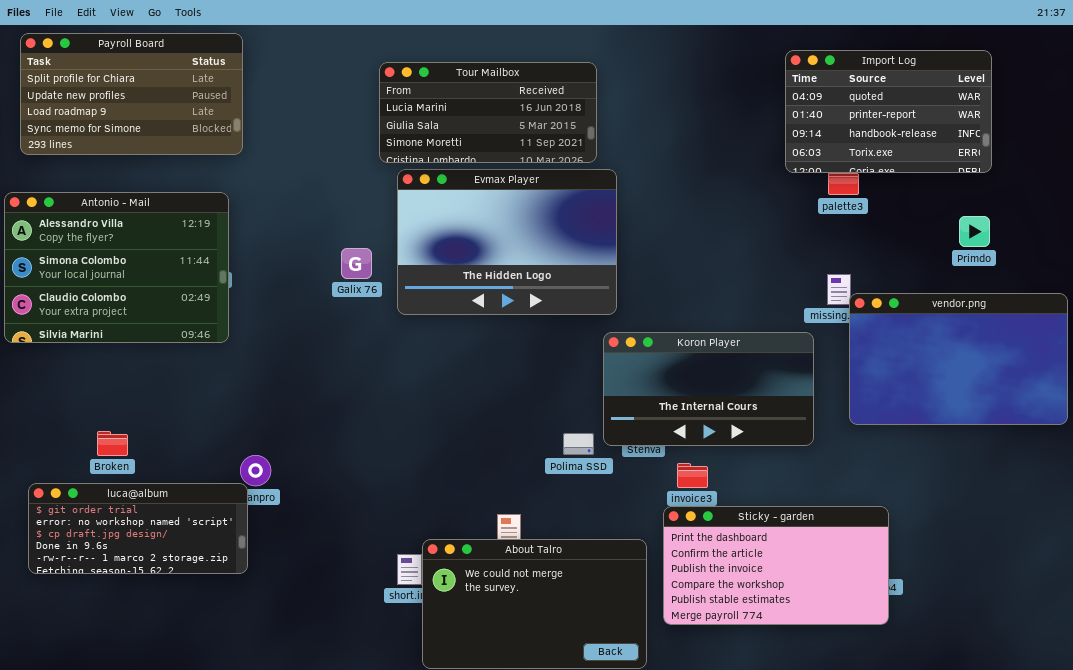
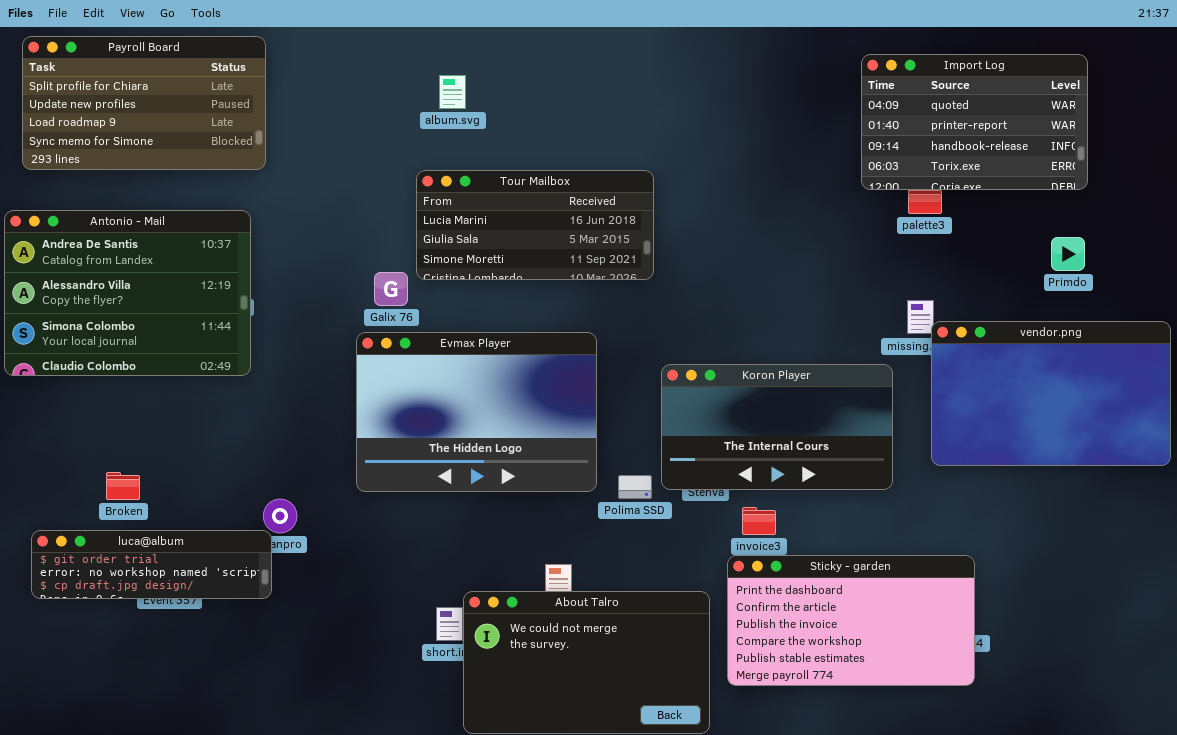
Tour Mailbox: [379,62,597,163] -> [416,170,654,280], moved
Evmax Player: [397,169,617,315] -> [356,332,597,492], moved
Antonio - Mail: [4,192,229,343] -> [4,210,251,376], scrolled up 1 row
luca@album: [28,483,248,574] -> [31,530,272,599], resized

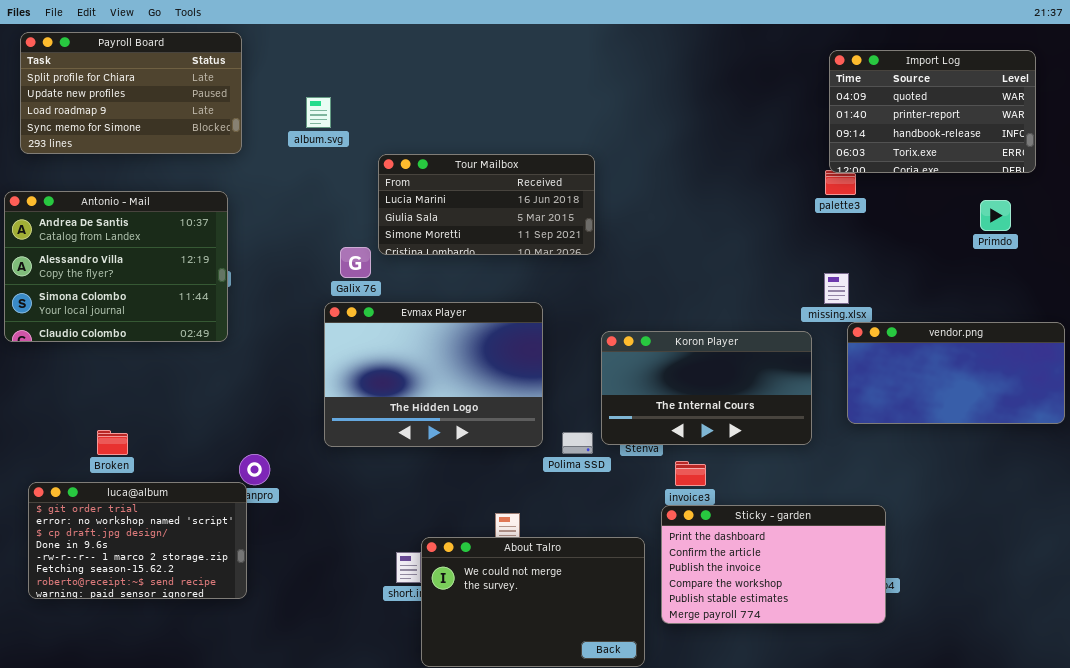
Import Log: [861,54,1088,190] -> [829,50,1036,173], moved
album.svg: [439,75,466,109] -> [306,97,331,128], moved
Primdo: [1051,237,1085,271] -> [980,200,1011,231], moved
vendor.png: [931,321,1171,466] -> [847,322,1065,424], resized
luca@album: [31,530,272,599] -> [28,482,247,599], resized

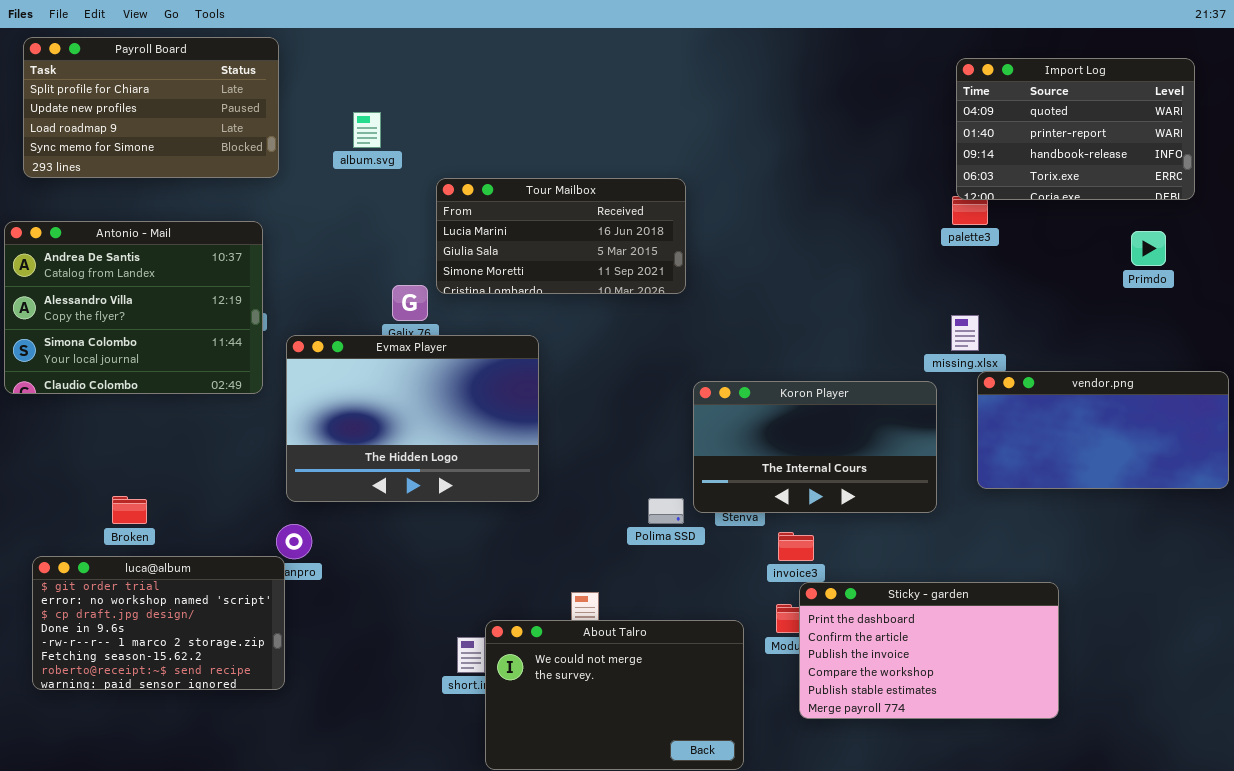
Evmax Player: [324,302,543,447] -> [286,335,539,502], moved
Sticky - garden: [661,505,886,624] -> [799,582,1059,719], moved

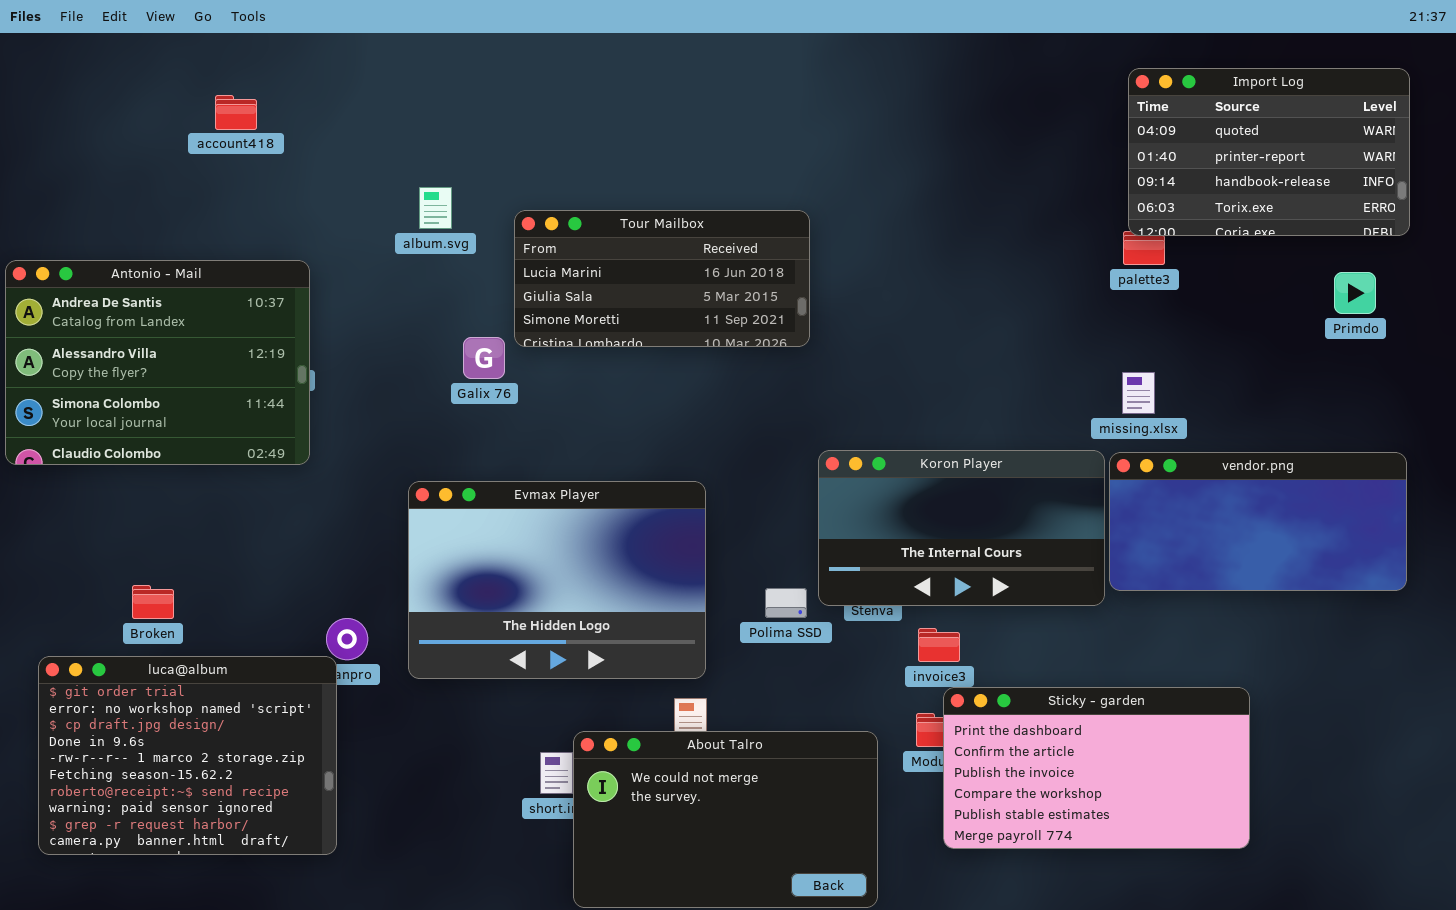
Payroll Board: [23,37,279,178] -> none, closed
album.svg: [353,112,381,148] -> [419,187,452,229], moved
Evmax Player: [286,335,539,502] -> [408,481,706,679], moved
vendor.png: [977,371,1229,489] -> [1109,452,1407,591], moved
luca@album: [32,556,285,690] -> [38,656,337,855], resized

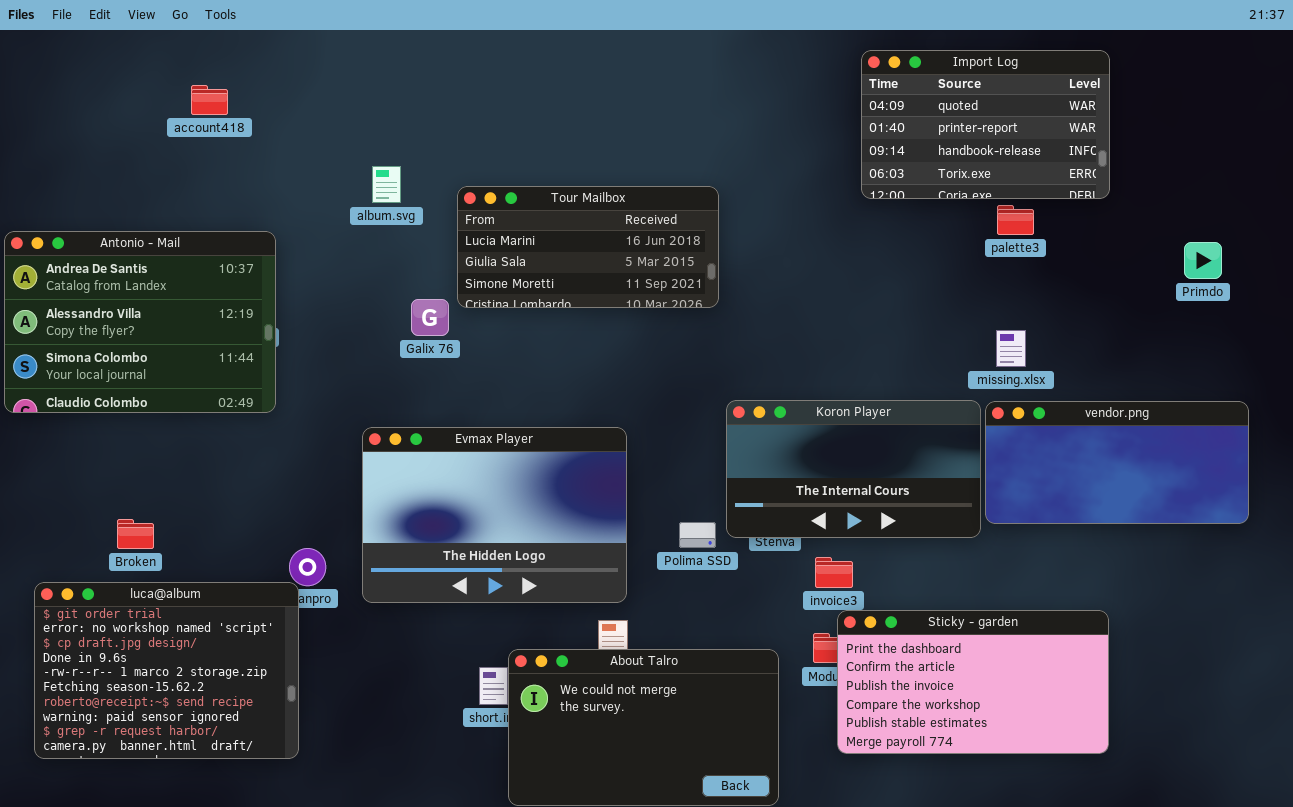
Import Log: [1128,68,1410,236] -> [861,50,1110,199], moved

